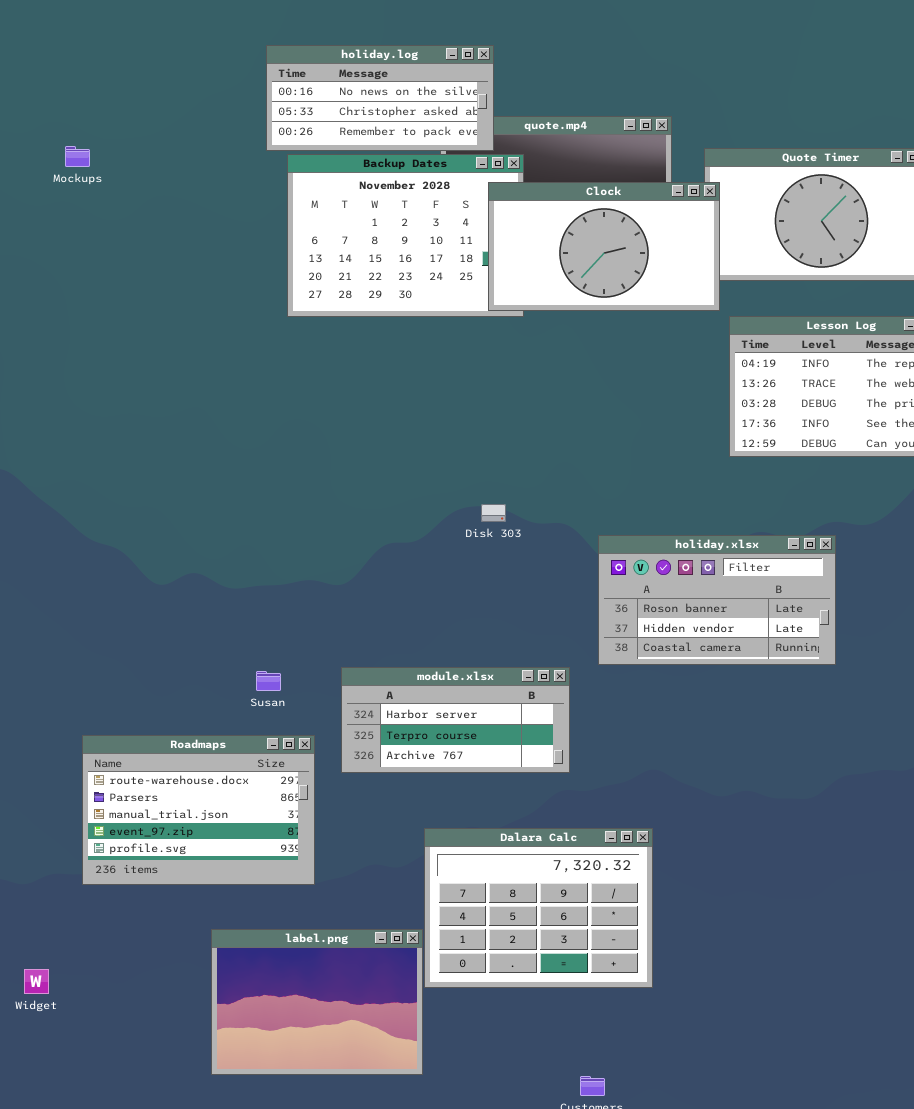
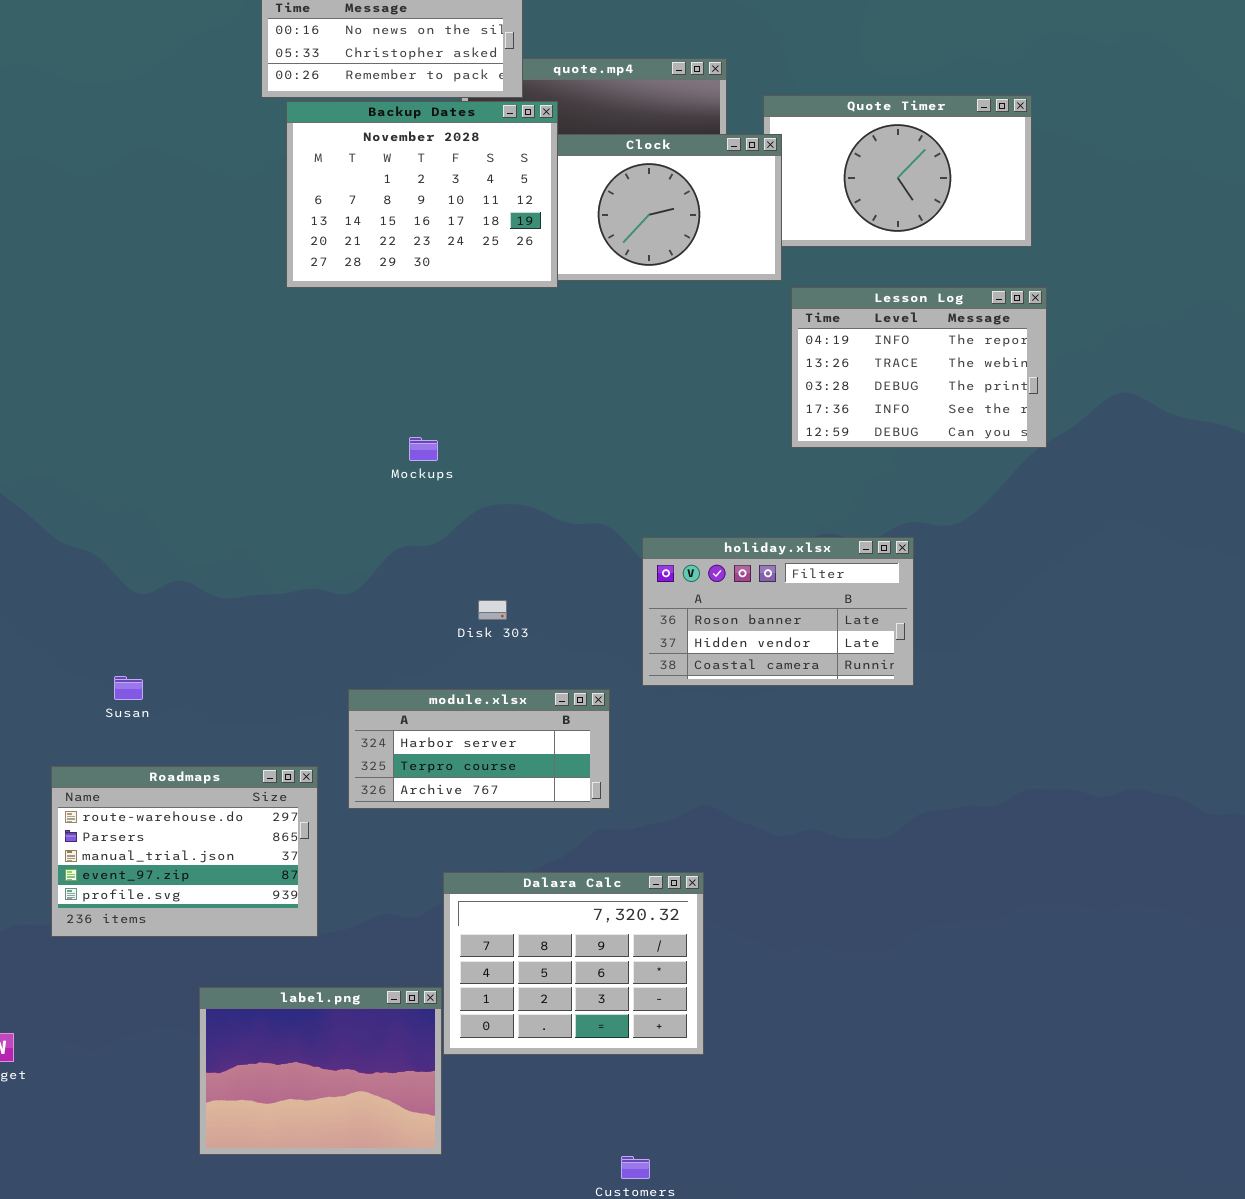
Mockups: [65,146,90,167] -> [409,437,438,461], moved
Backup Dates: [287,154,524,317] -> [286,101,558,288], raised
Disk 303: [481,504,506,522] -> [478,600,507,620], moved
Susan: [256,671,281,691] -> [114,676,143,700], moved

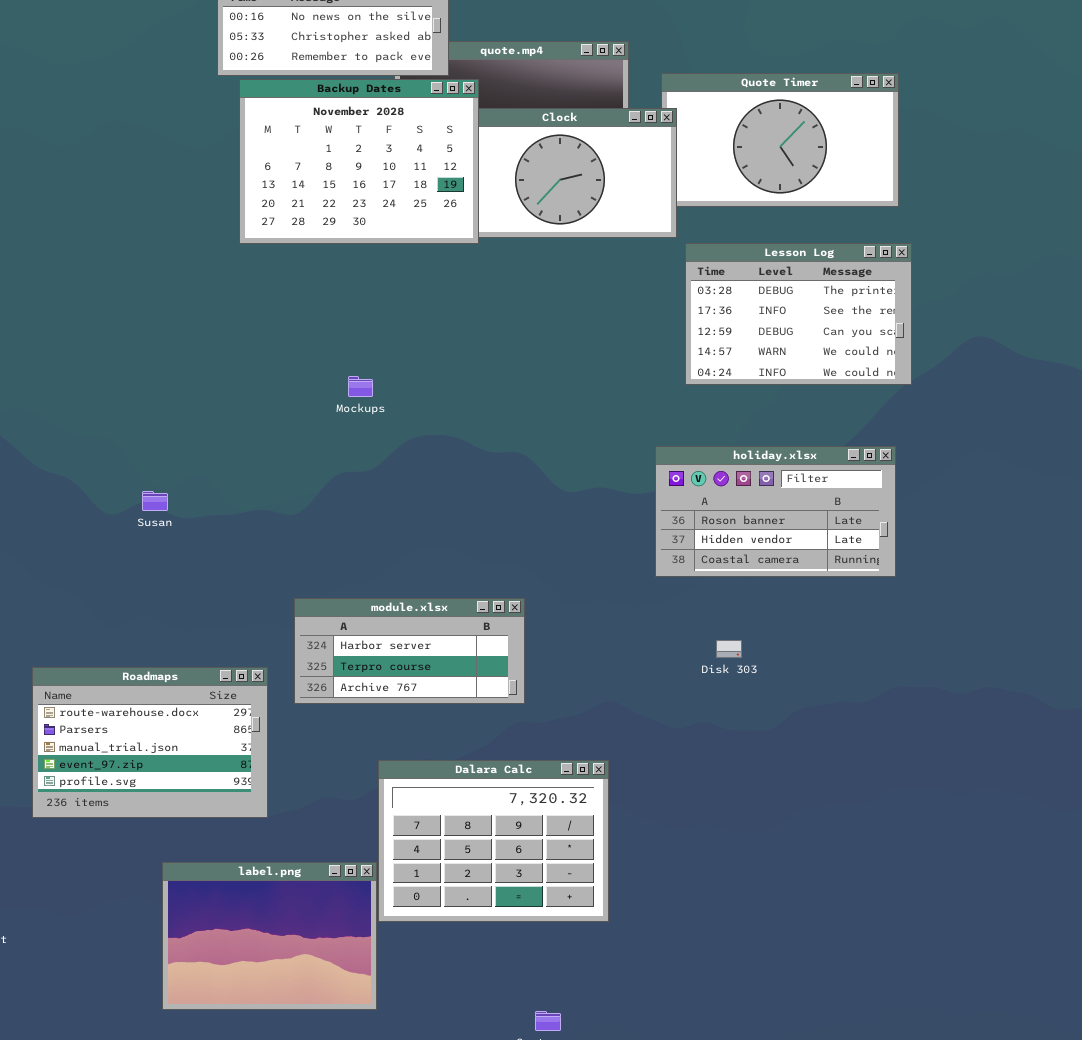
Lesson Log: [791,287,1047,448] -> [685,243,912,385], scrolled down 2 rows
holiday.xlsx: [642,537,914,686] -> [655,446,896,577], moved
Disk 303: [478,600,507,620] -> [716,640,742,658], moved
Susan: [114,676,143,700] -> [142,491,168,511], moved

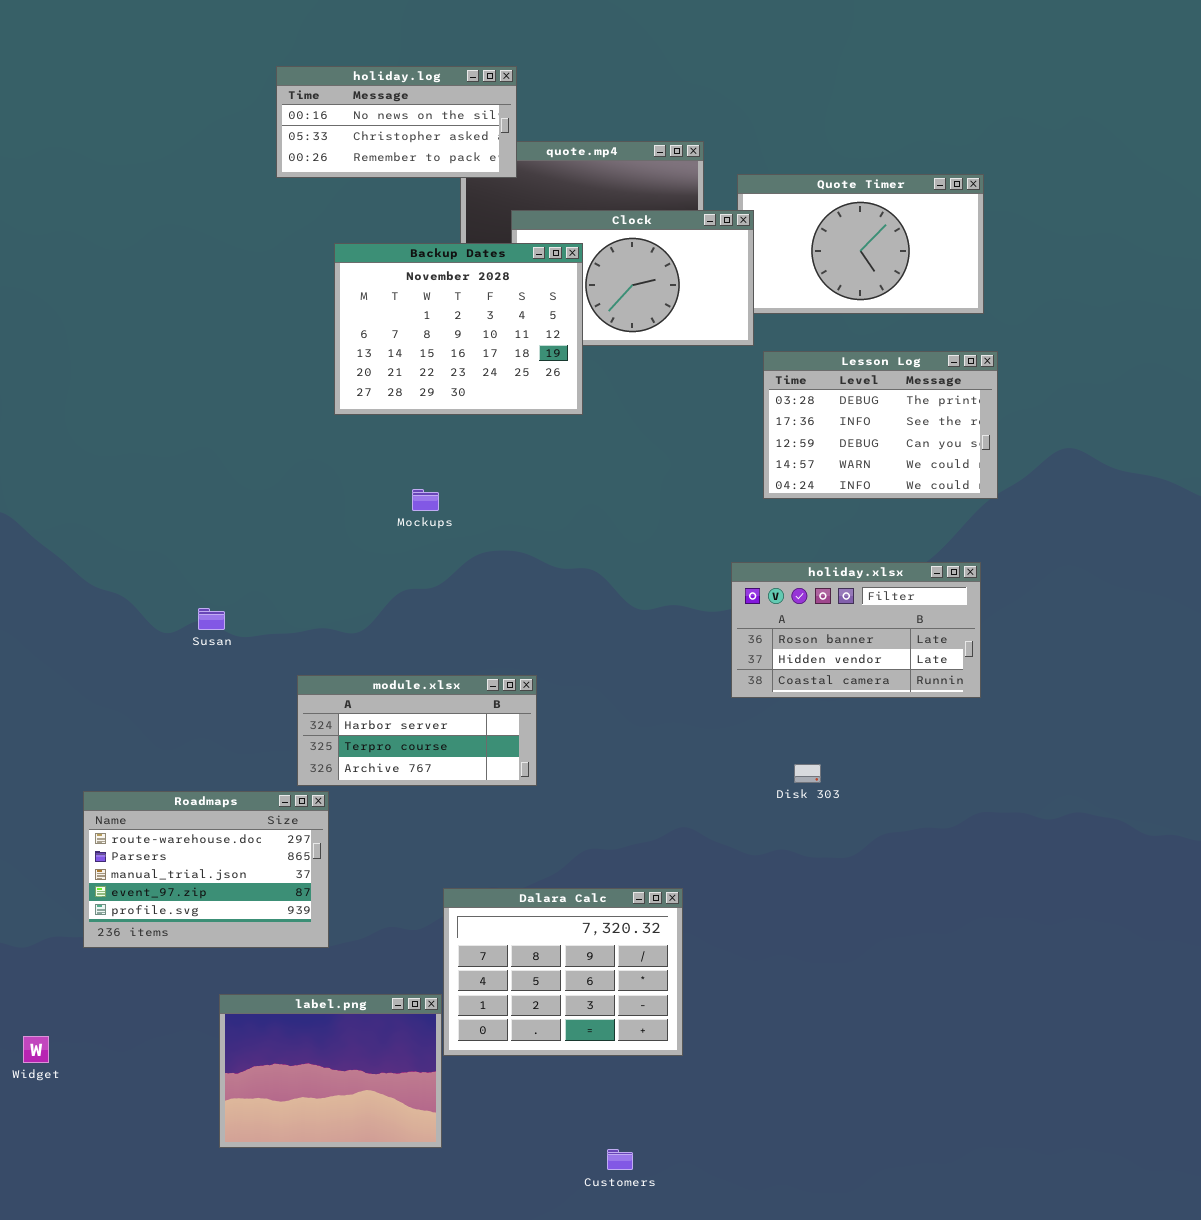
Backup Dates: [239,79,479,244] -> [334,243,583,415], moved
module.xlsx: [294,598,525,704] -> [297,675,537,786], moved

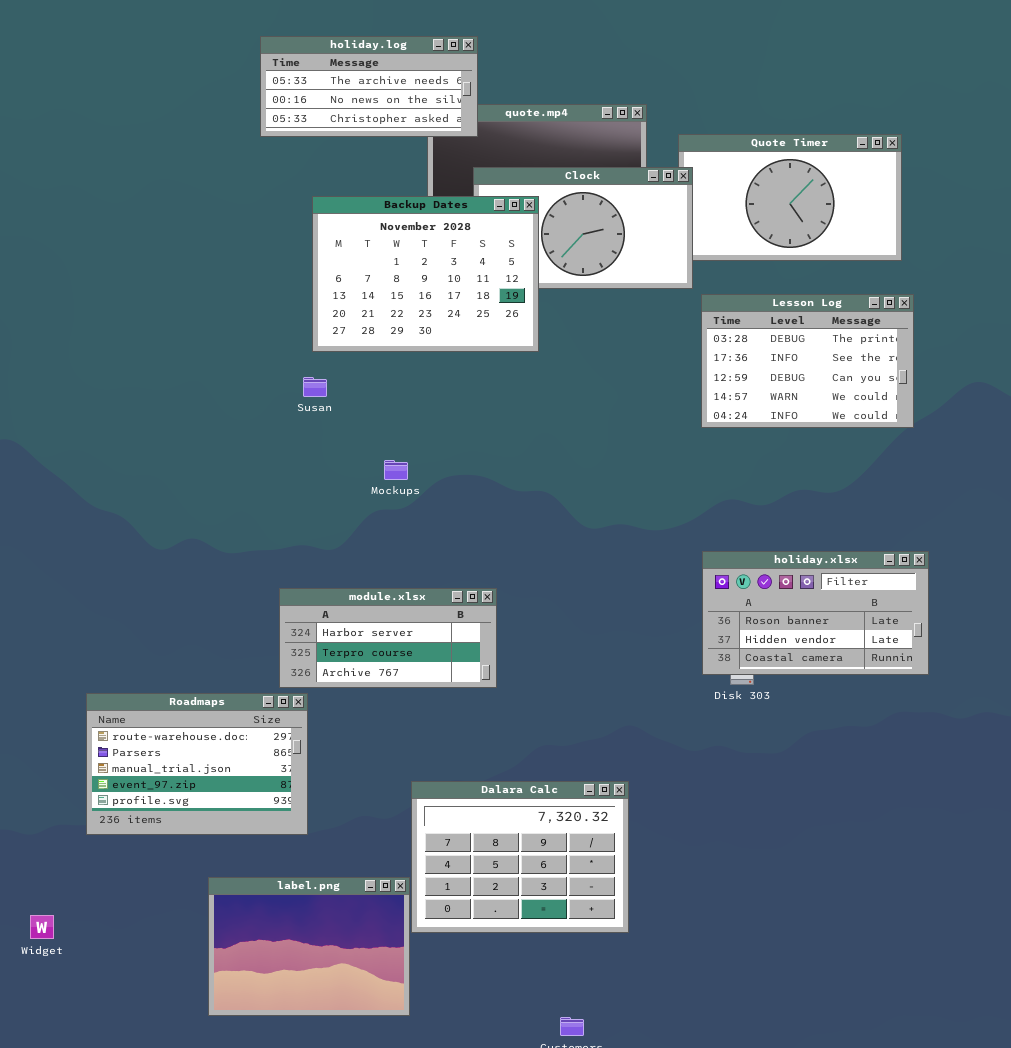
holiday.log: [276,66,517,178] -> [260,36,478,137], scrolled up 1 row
Mockups: [412,489,439,511] -> [384,460,408,480], moved
holiday.xlsx: [731,562,981,698] -> [702,551,929,675], moved
Susan: [198,608,225,630] -> [303,377,327,397], moved

